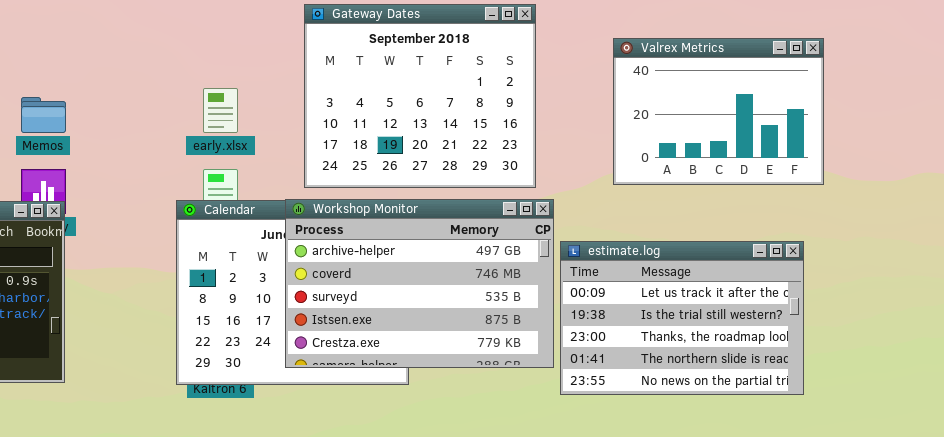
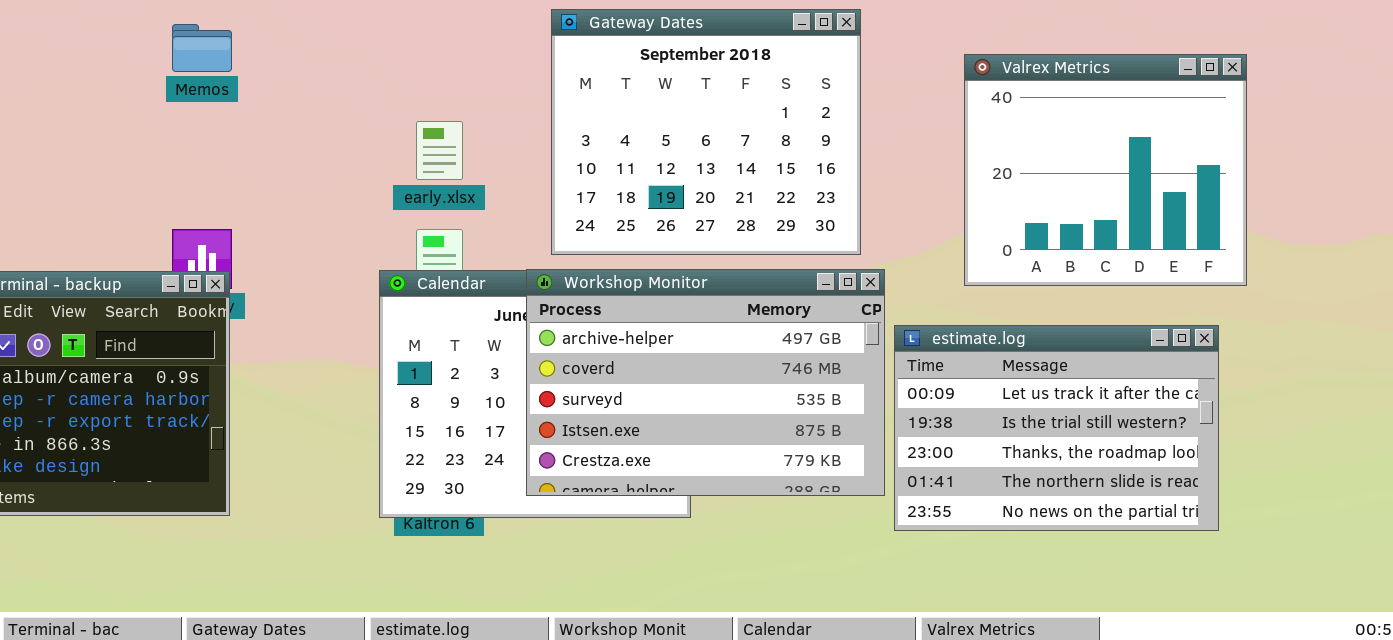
Valrex Metrics: [613,38,824,185] -> [964,54,1247,286], resized
Memos: [21,97,66,133] -> [172,24,232,72], moved

